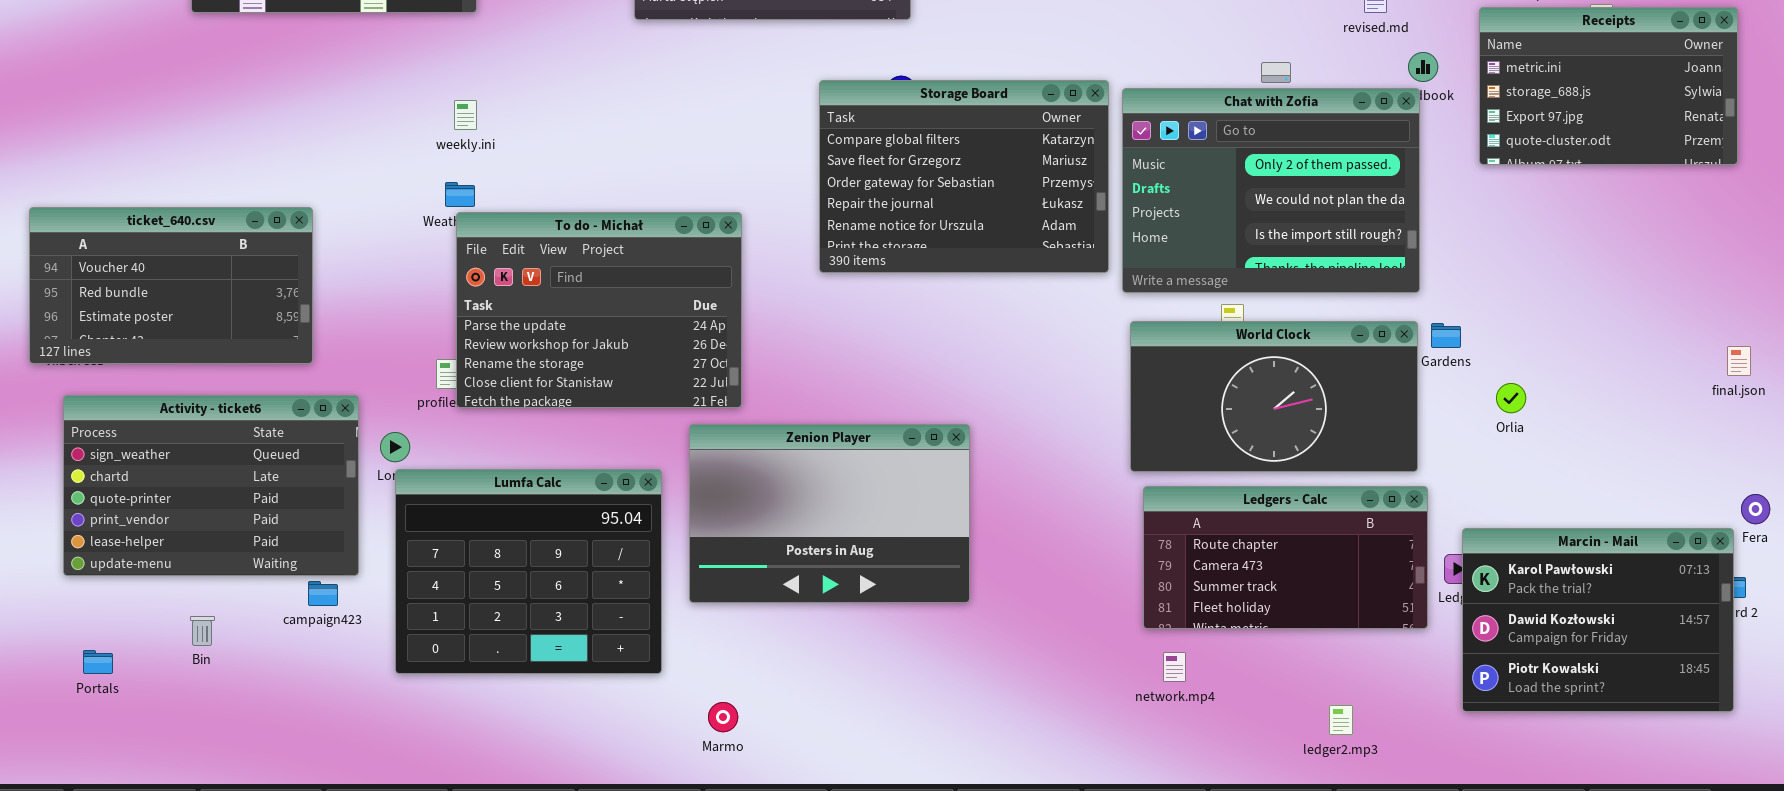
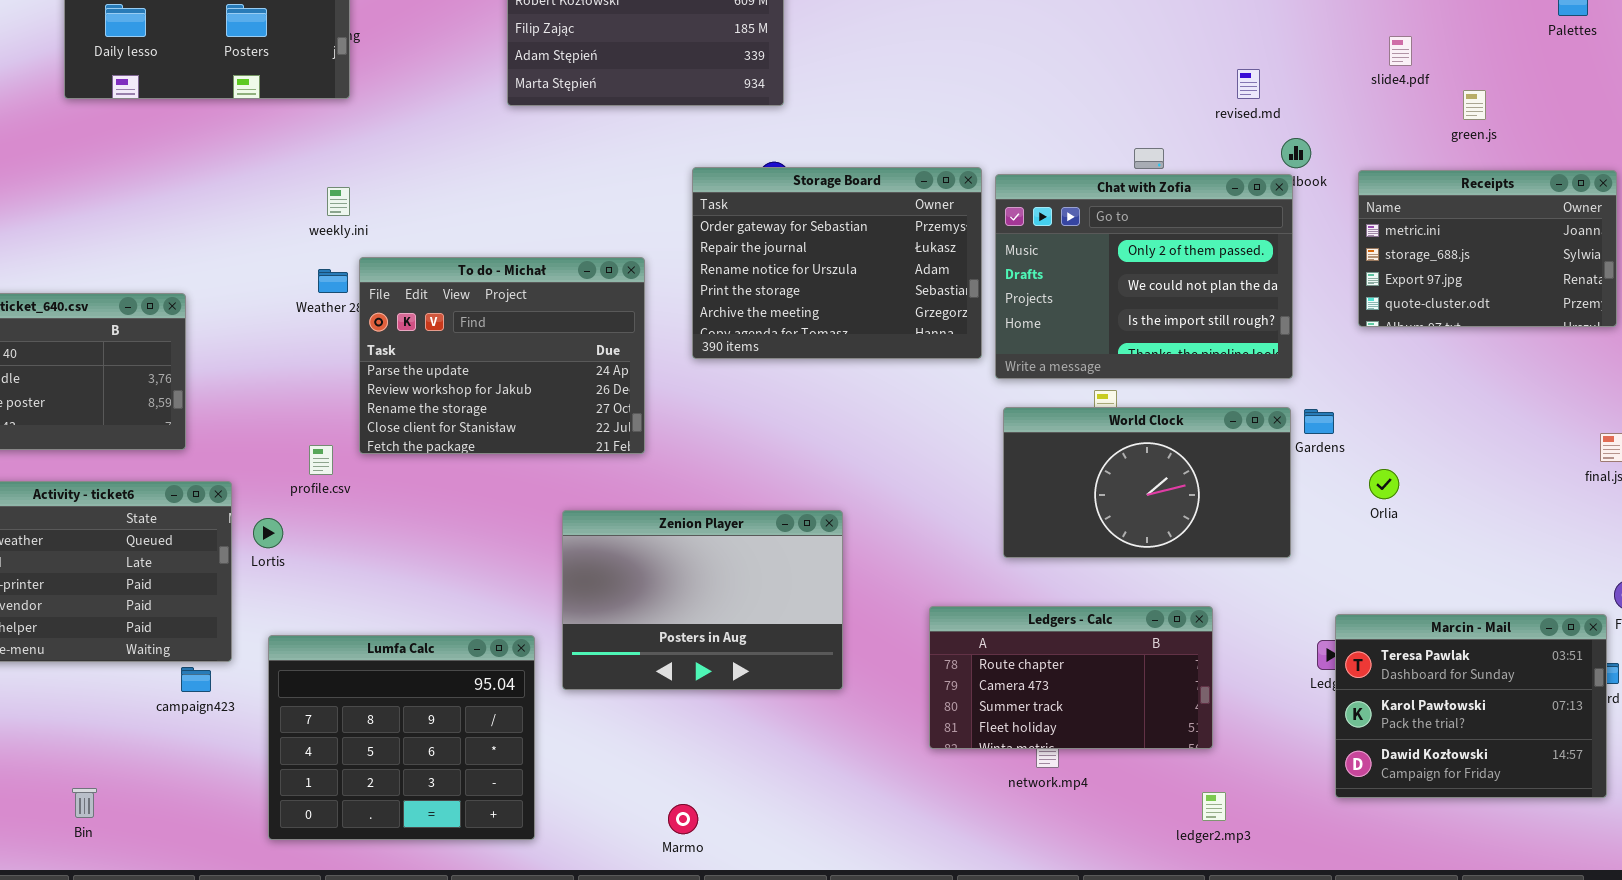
Receipts: [1479,7,1738,165] -> [1358,170,1617,327], moved
Storage Board: [819,80,1109,273] -> [692,167,982,359], scrolled down 2 rows
To do - Michał: [456,212,742,408] -> [359,257,645,454], moved
Lumfa Calc: [395,469,662,674] -> [268,635,535,840], moved
Ledgers - Calc: [1143,486,1428,629] -> [929,606,1213,749], moved
Marcin - Mail: [1462,528,1734,712] -> [1335,614,1607,798], scrolled up 1 row
Bin: [190,616,215,646] -> [72,788,97,818], moved
Marmo: [708,702,738,732] -> [668,804,698,834], moved

